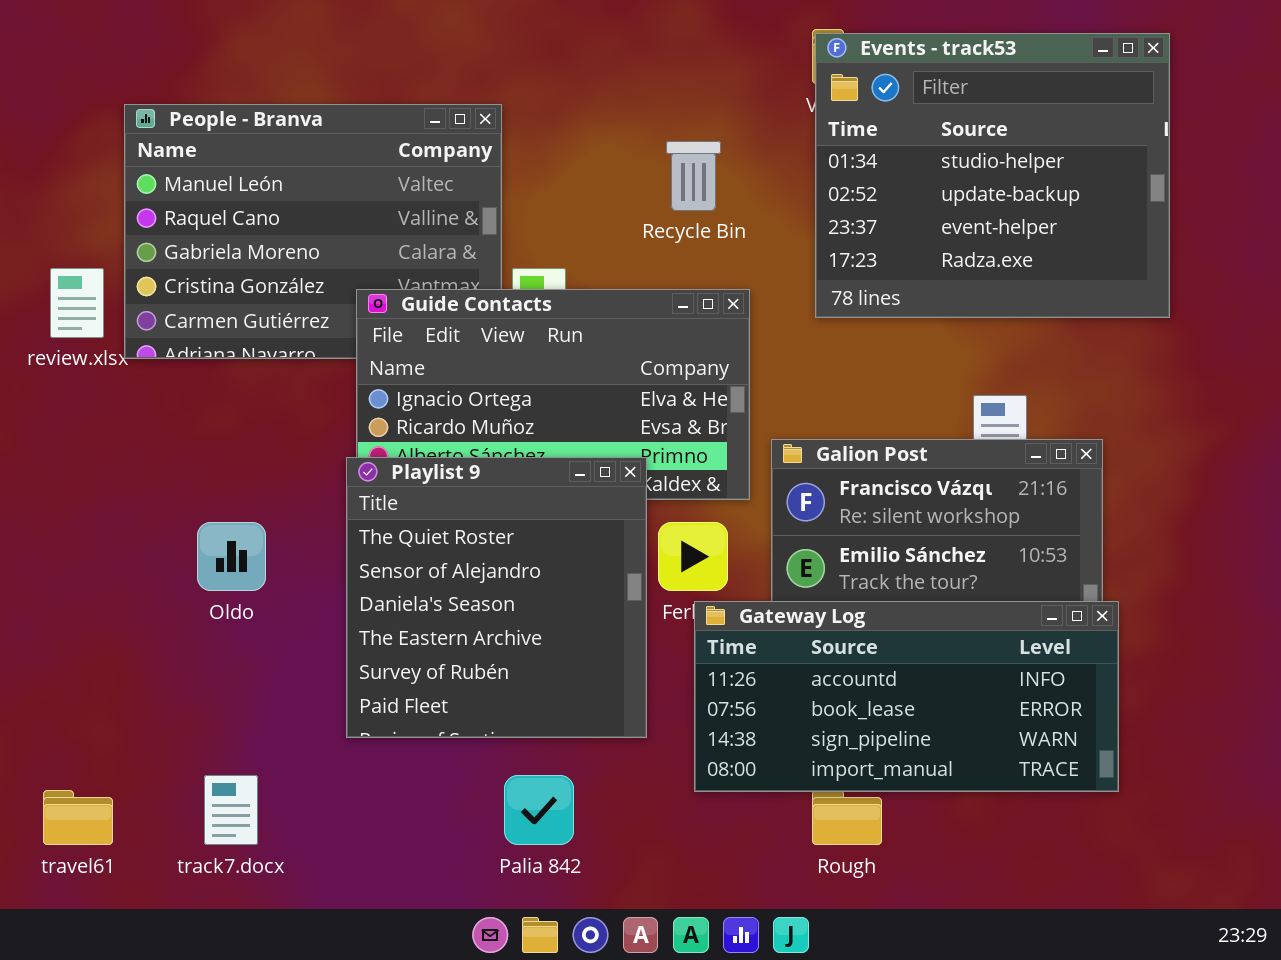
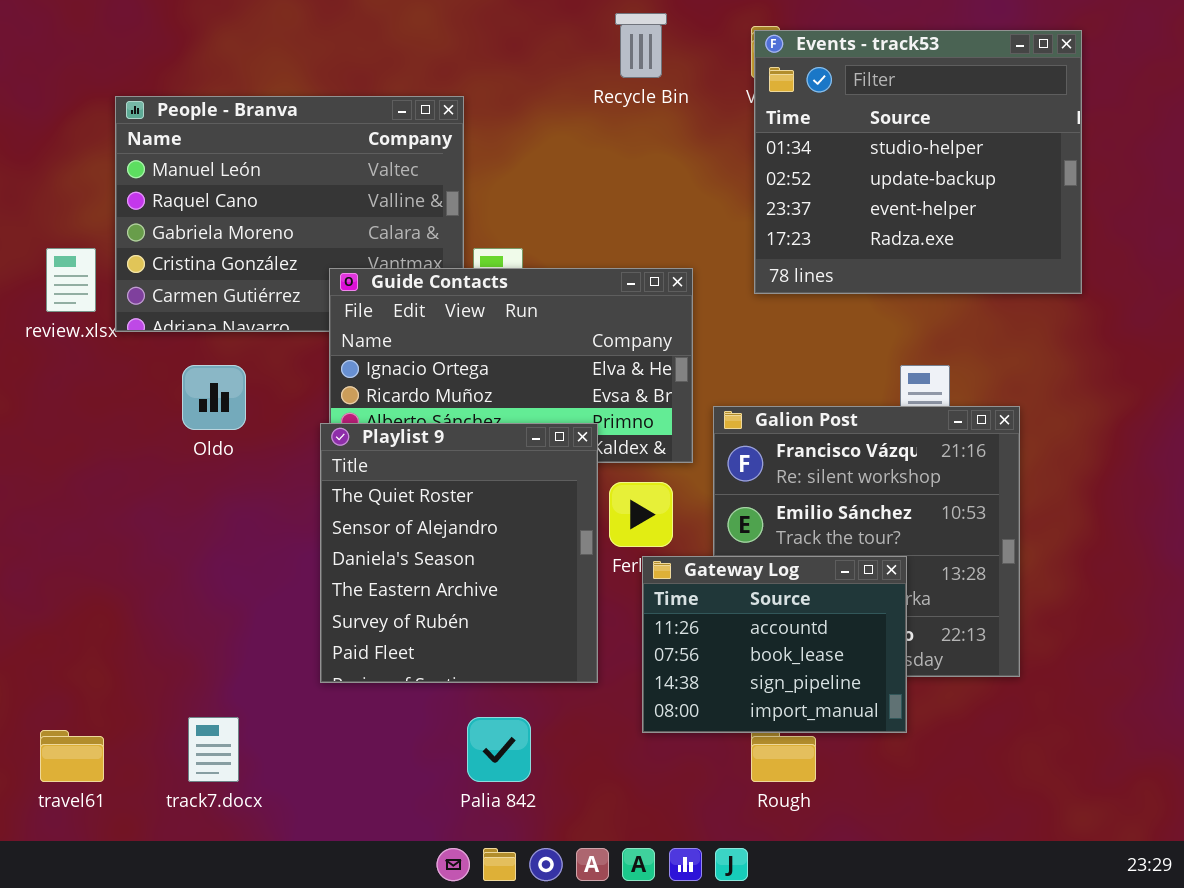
Recycle Bin: [666,141,721,211] -> [615,13,667,78], moved
Oldo: [197,522,266,591] -> [182,365,246,430], moved
Gateway Log: [694,601,1119,792] -> [642,556,907,733], resized

